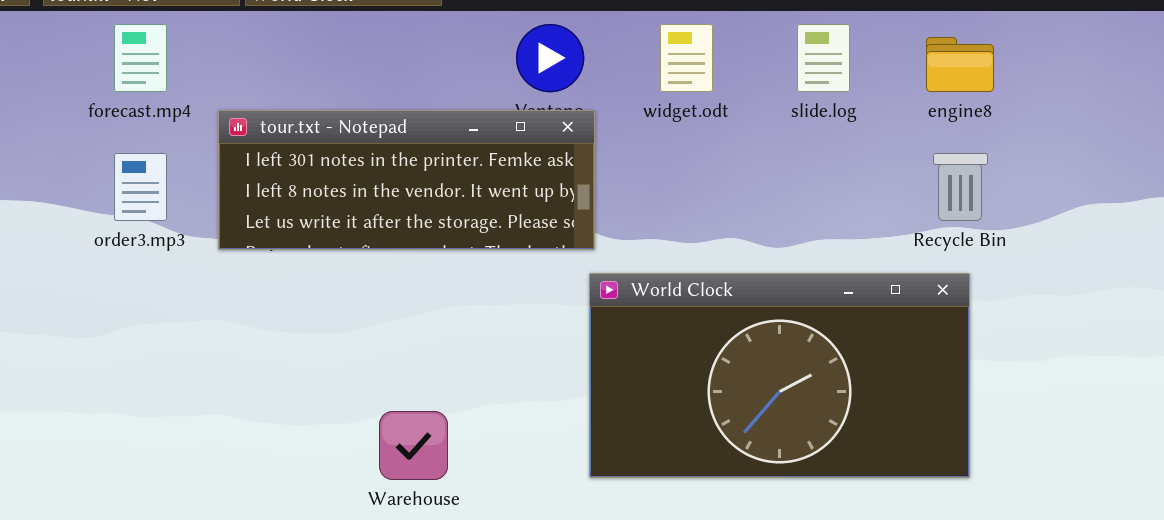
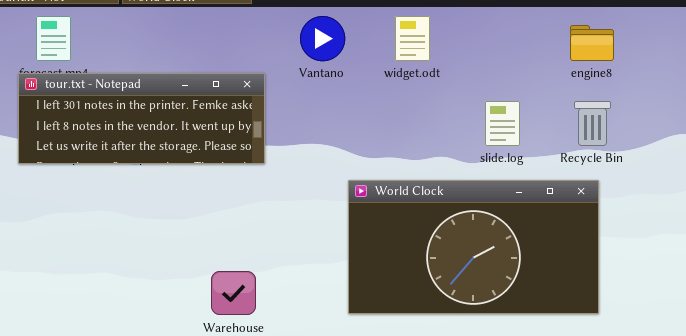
slide.log: [797,24,850,92] -> [485,101,520,146], moved
tour.txt - Notepad: [218,110,595,250] -> [18,73,265,164], moved

